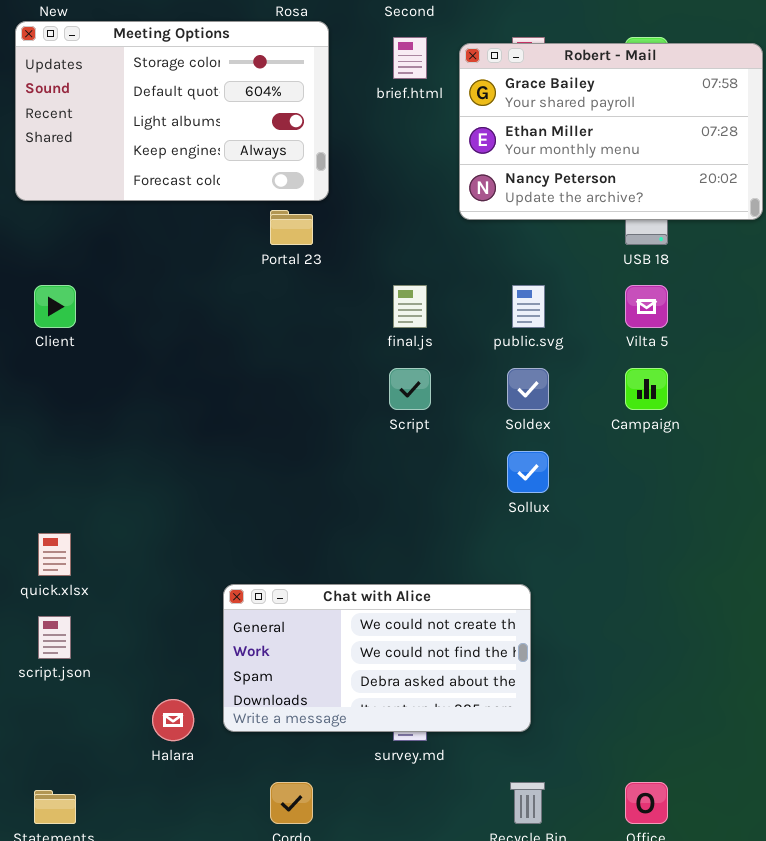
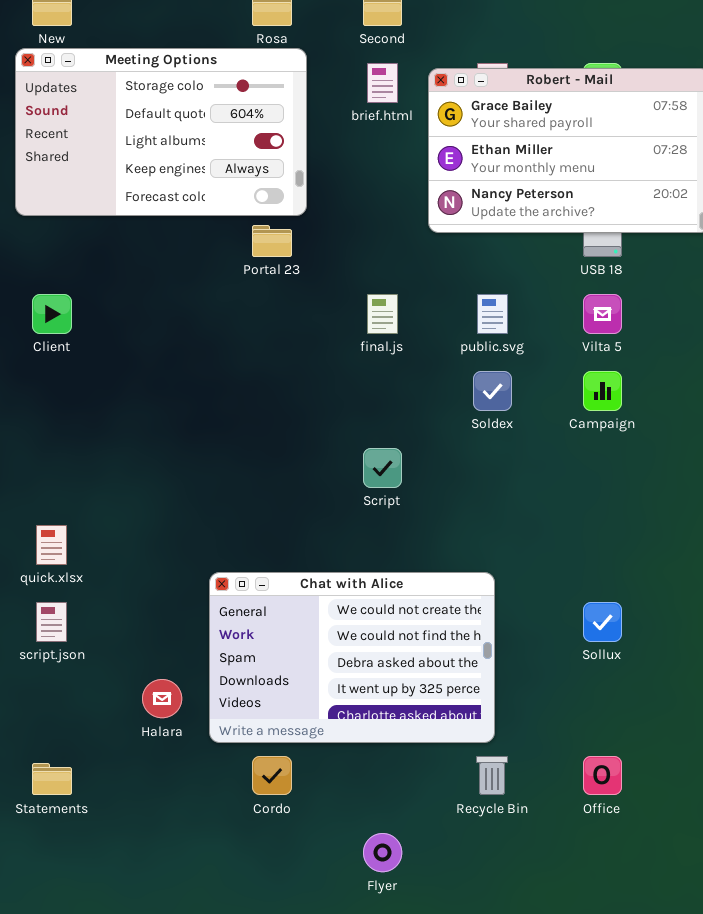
Script: [389,368,431,410] -> [363,448,402,488], moved
Sollux: [507,451,549,493] -> [583,602,622,642], moved
Chat with Alice: [223,584,531,732] -> [209,572,495,743], resized

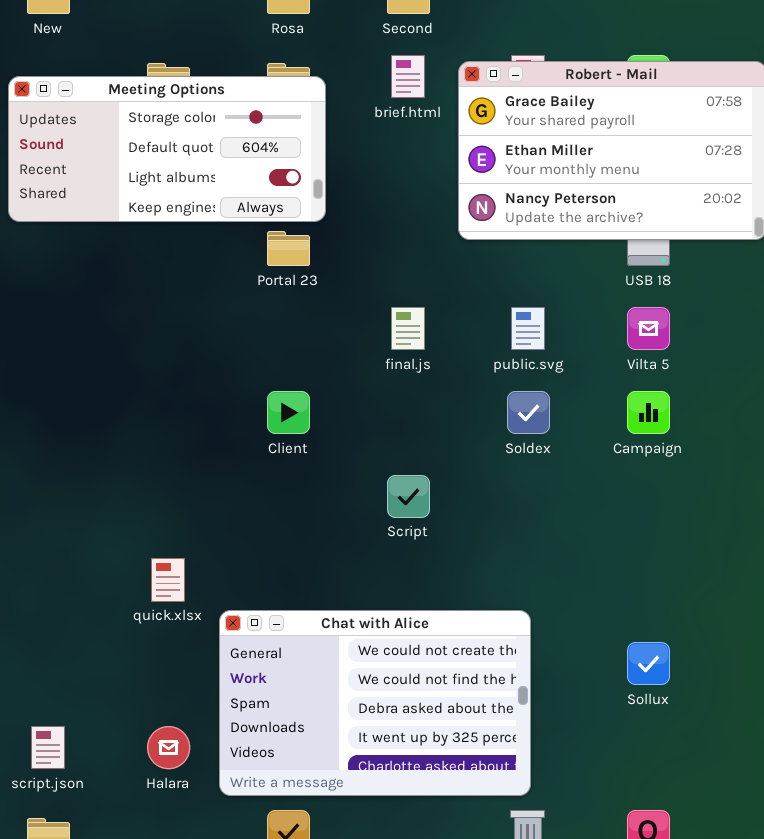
Meeting Options: [15,48,307,216] -> [8,76,326,222], resized
Client: [32,294,72,334] -> [267,391,310,434], moved
quick.xlsx: [36,525,67,565] -> [151,558,185,602], moved
script.json: [36,602,67,642] -> [31,726,65,769], moved

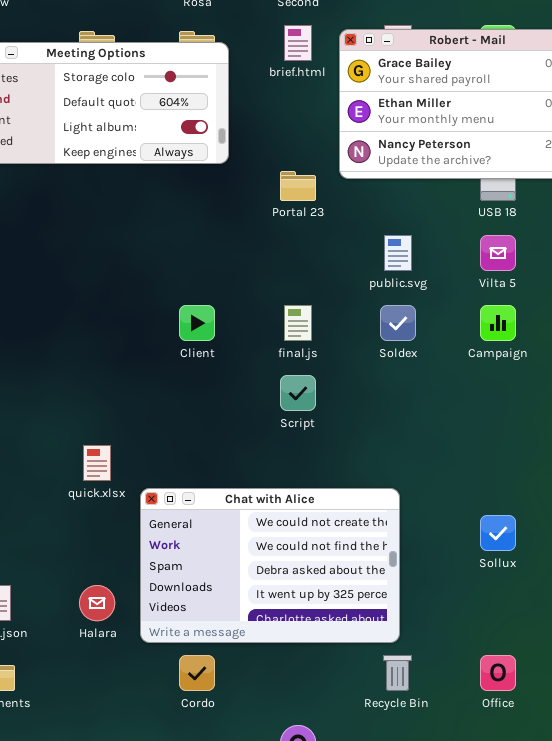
Portal 23: [267,231,310,266] -> [280,171,316,201], moved
final.js: [391,307,425,350] -> [284,305,312,341], moved

